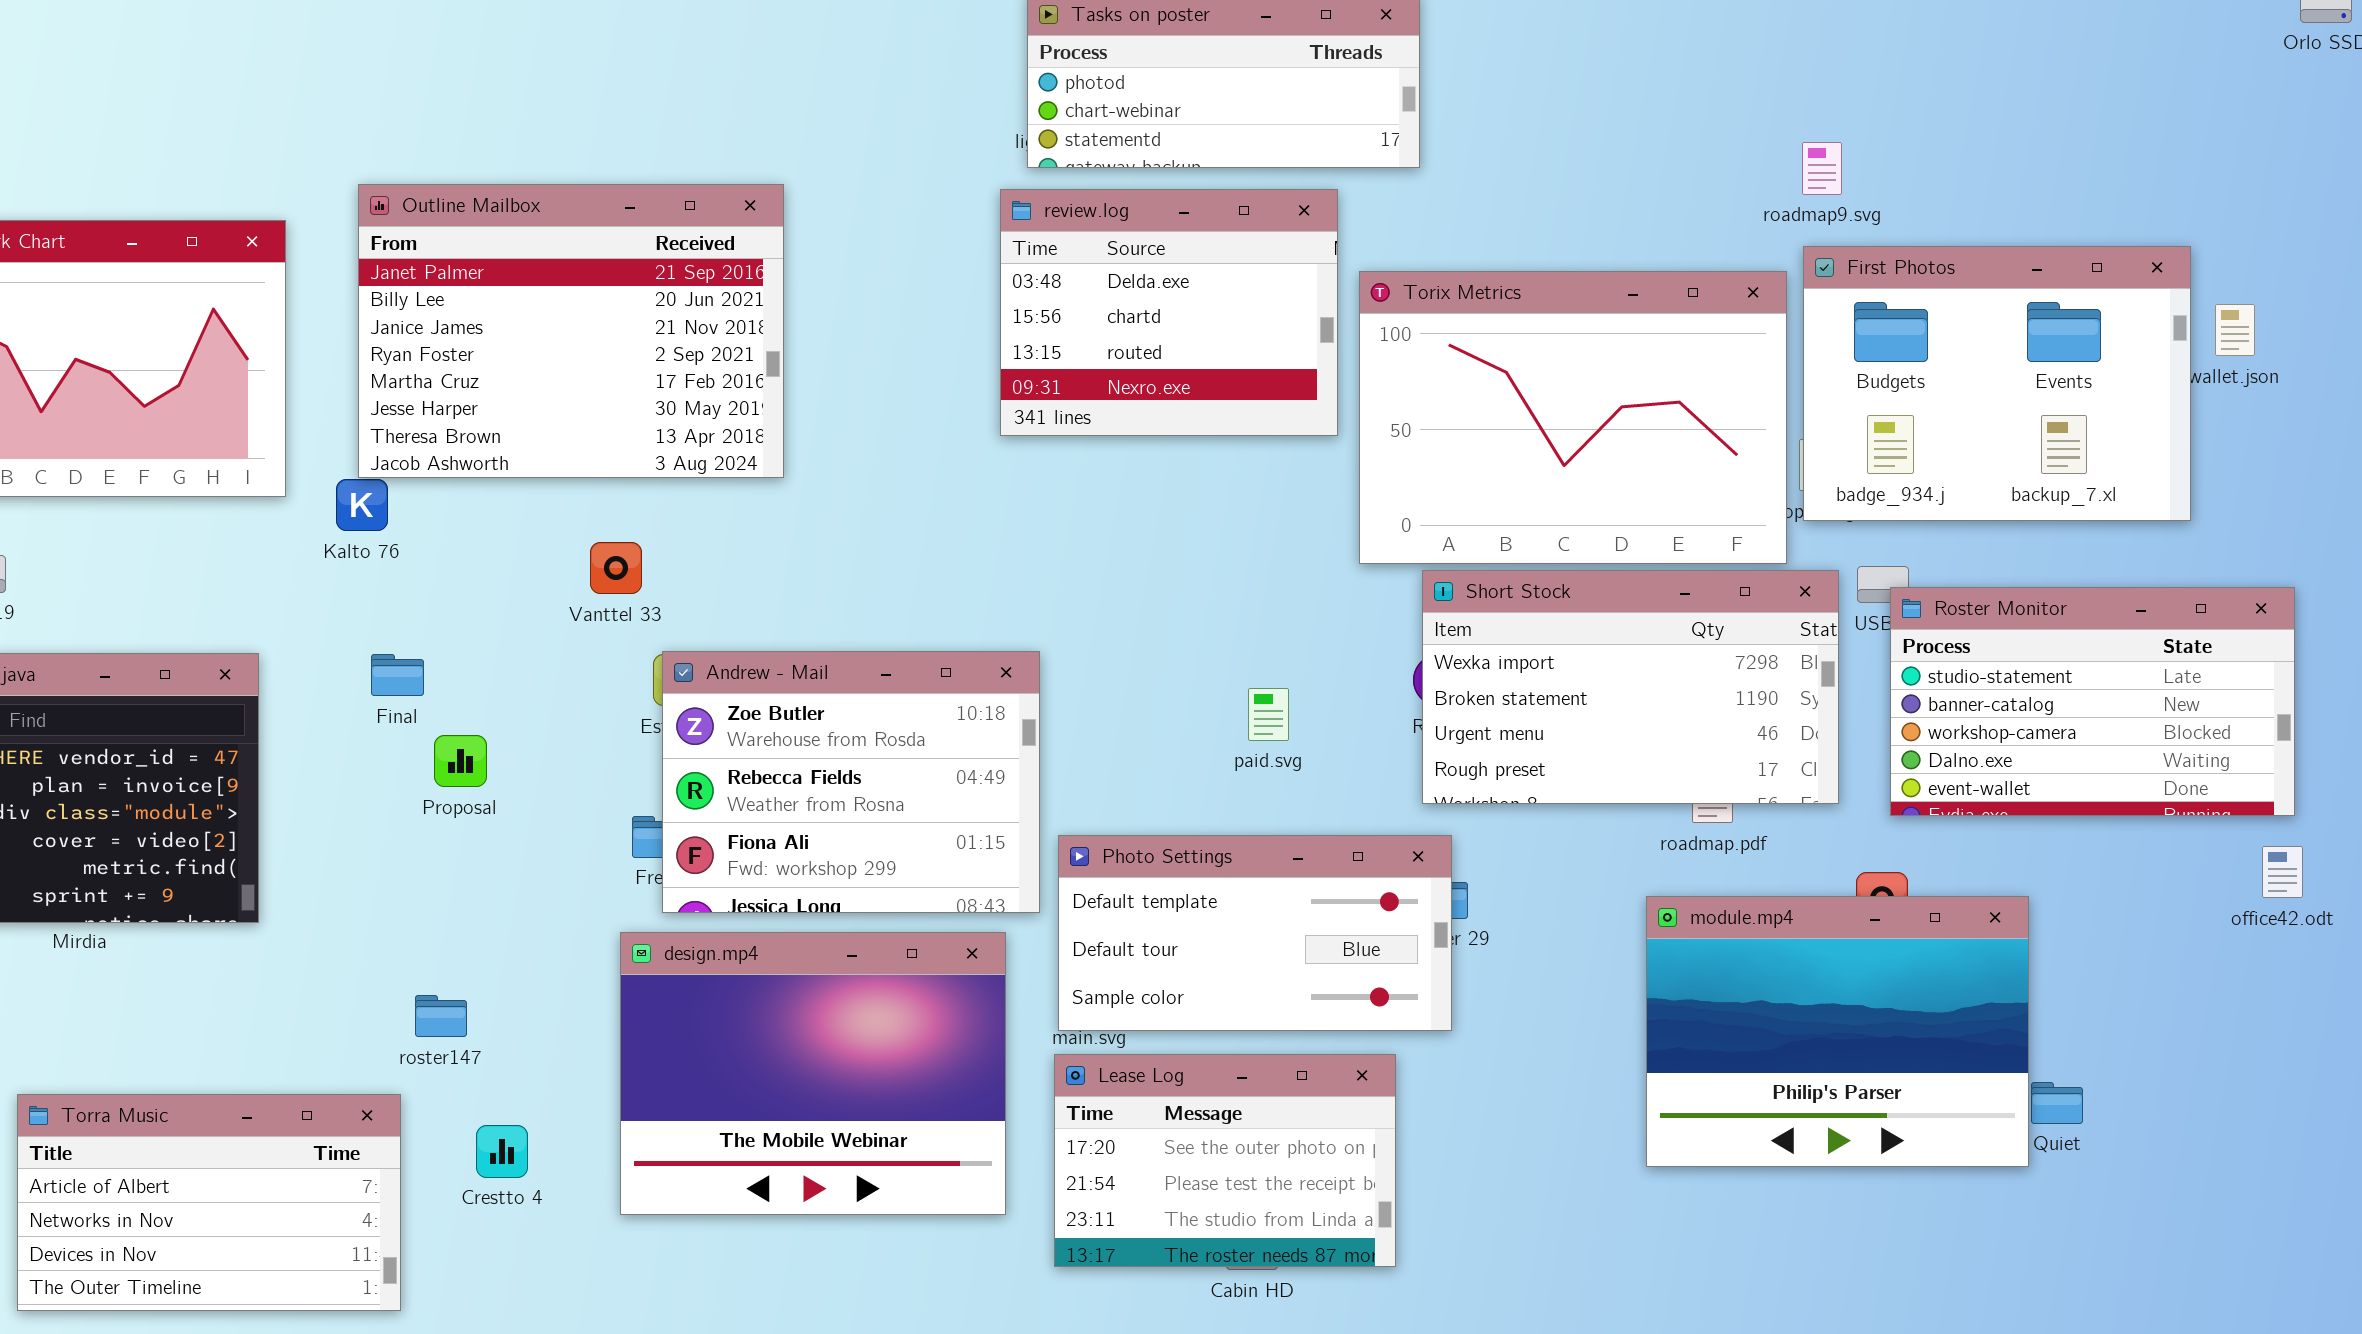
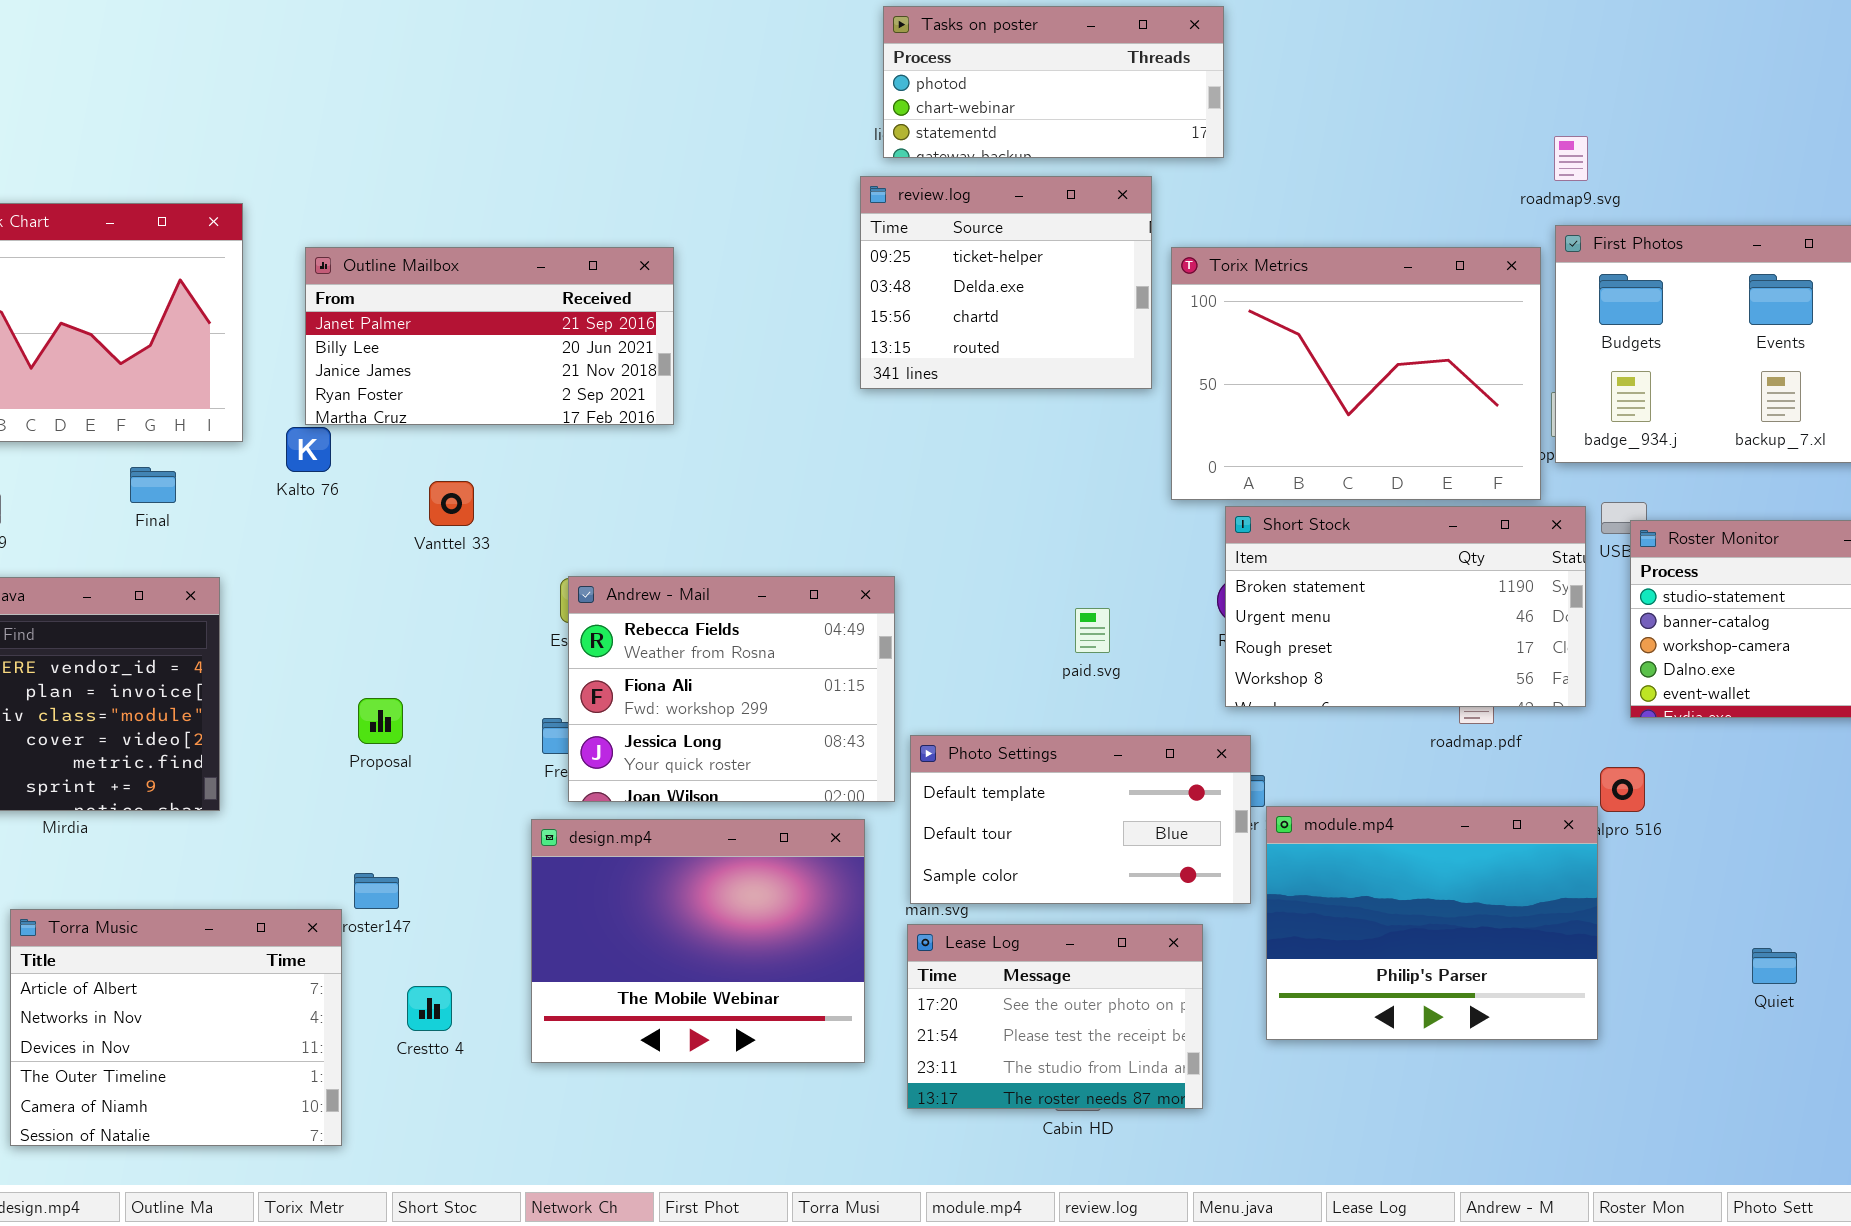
Outline Mailbox: [358,184,784,478] -> [305,247,674,425], resized
review.log: [1000,189,1338,436] -> [860,176,1152,389], scrolled up 1 row
Vanttel 33: [590,542,642,594] -> [429,481,474,526], moved
Short Stock: [1422,570,1839,804] -> [1225,506,1586,707], scrolled down 1 row
Andrew - Mail: [662,651,1040,913] -> [568,576,895,802], scrolled down 1 row
Final: [371,654,424,696] -> [130,467,176,503], moved
Proposal: [434,735,487,787] -> [358,698,403,744], moved
module.mp4: [1646,896,2029,1167] -> [1266,806,1598,1040], moved
Torra Music: [17,1094,401,1311] -> [10,909,342,1146], resized

